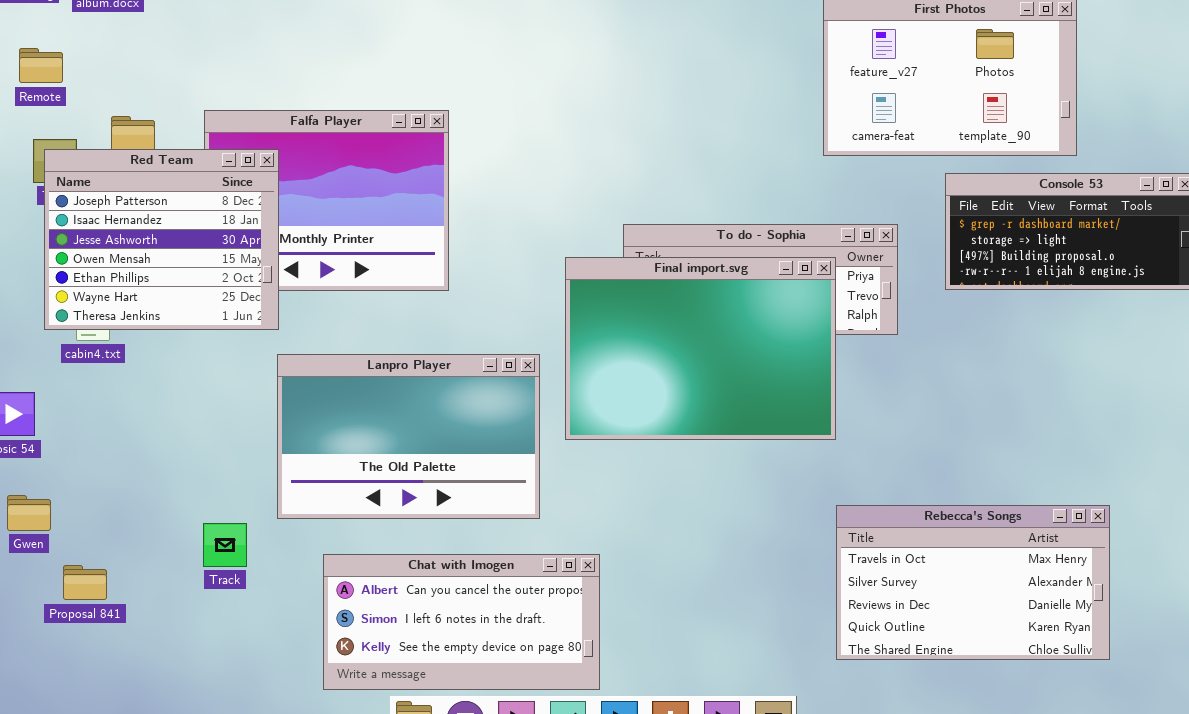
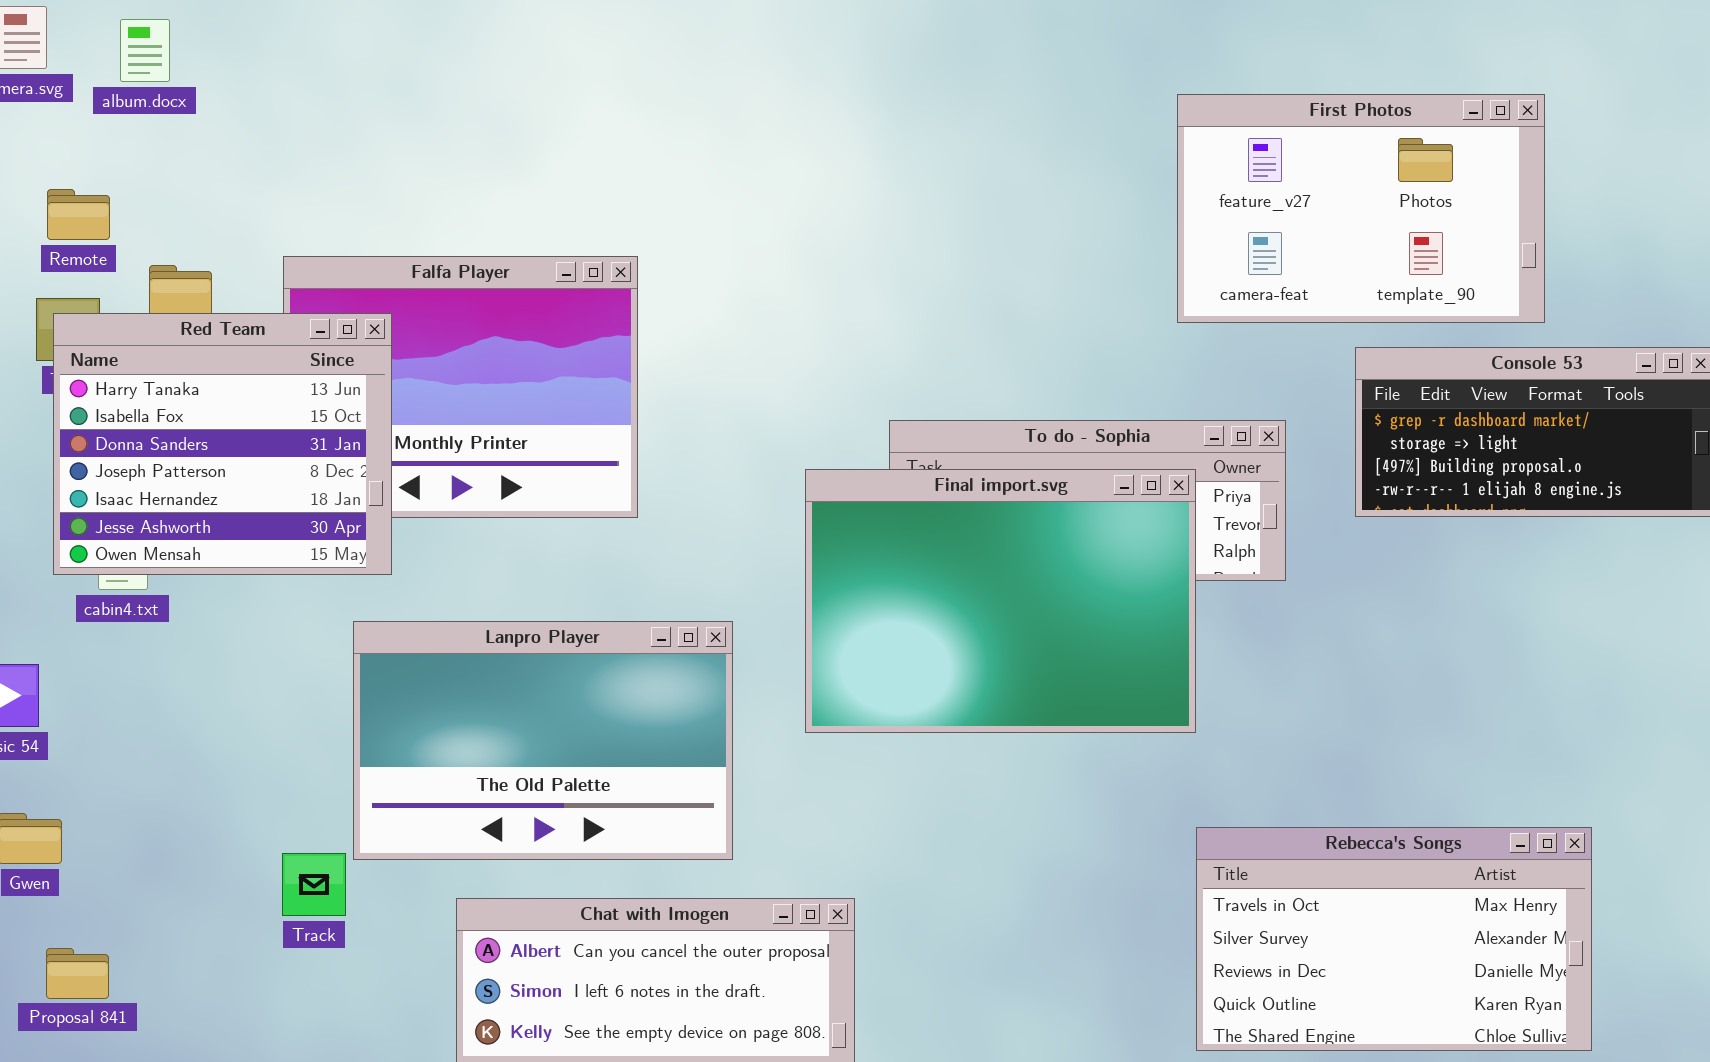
Remote: [19,48,63,83] -> [47,189,110,240], moved
Red Team: [44,149,279,330] -> [53,313,392,575], scrolled up 3 rows
Lanpro Player: [277,354,540,519] -> [353,621,733,860], moved
Proposal 841: [63,565,107,600] -> [46,948,109,999], moved

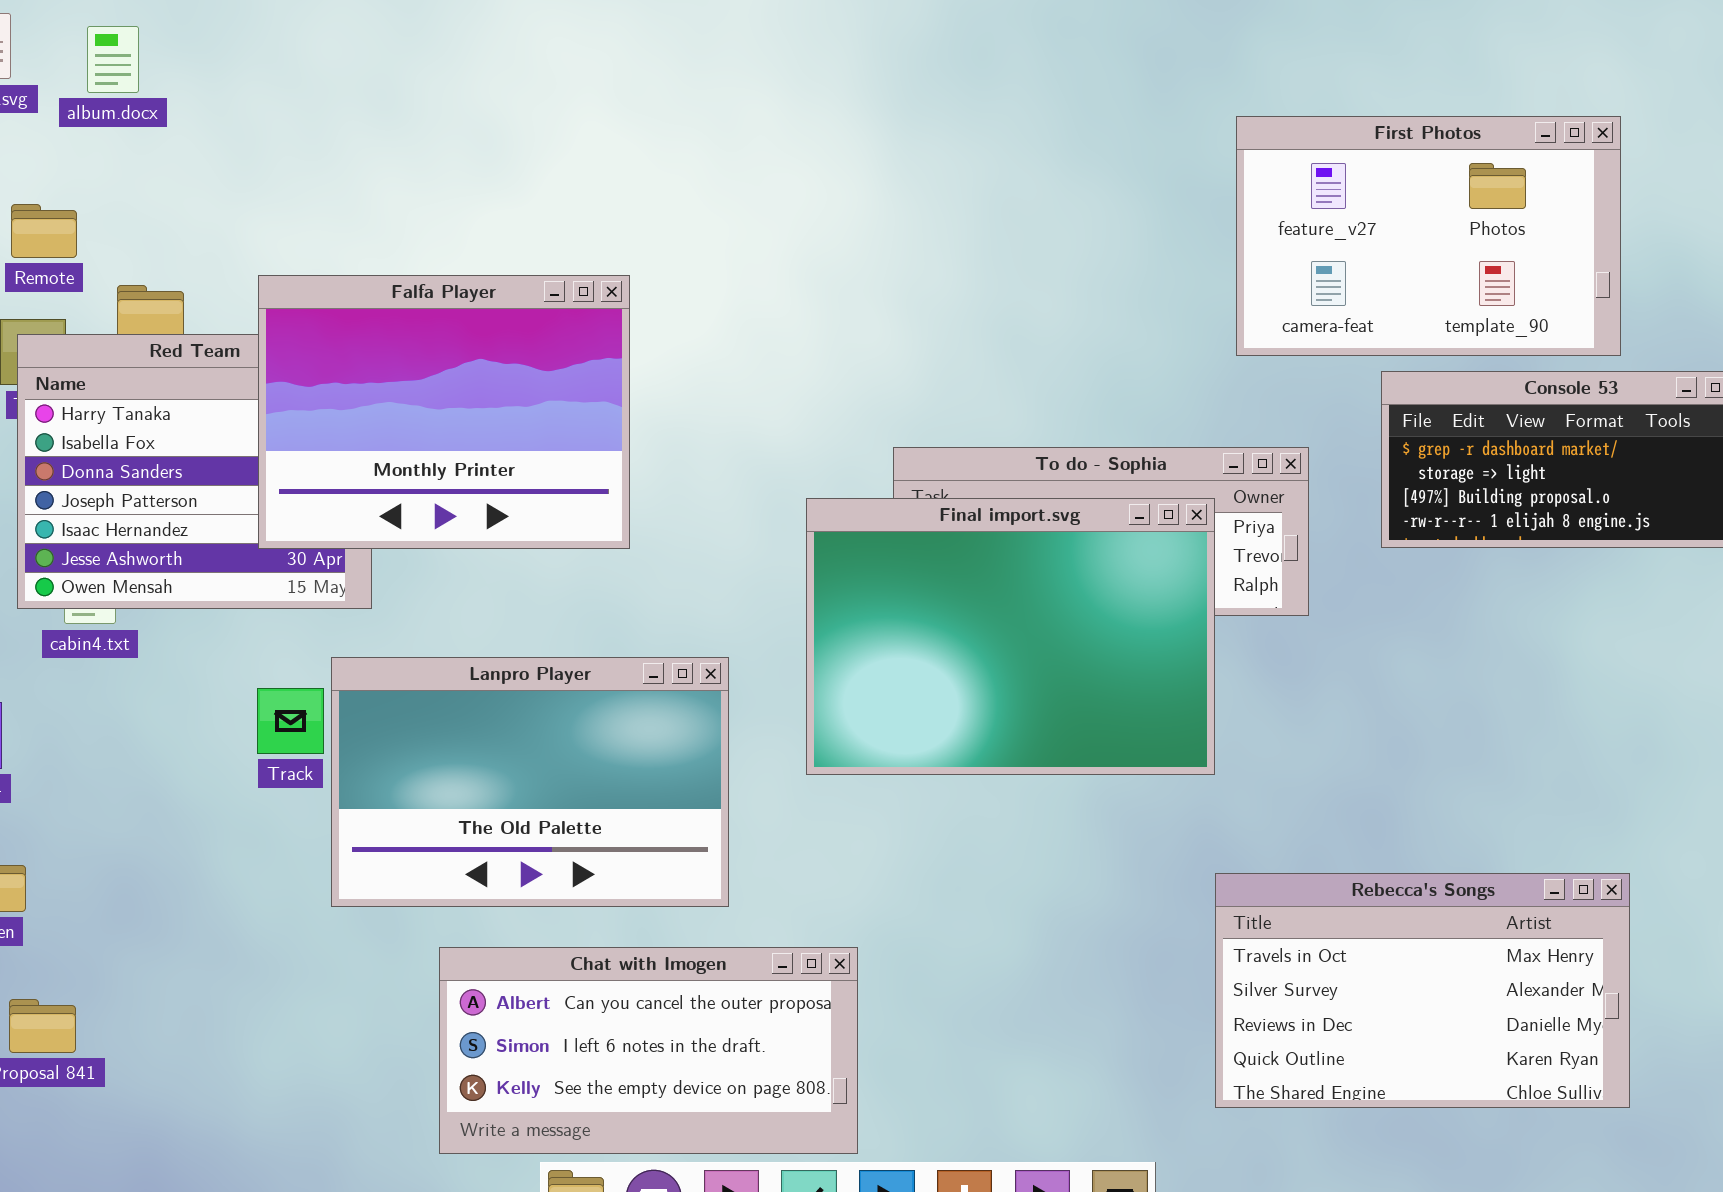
First Photos: [1177,94,1545,323] -> [1236,116,1621,356], moved
Falfa Player: [283,256,638,518] -> [258,275,630,549], raised
Track: [282,853,346,916] -> [257,688,324,754], moved

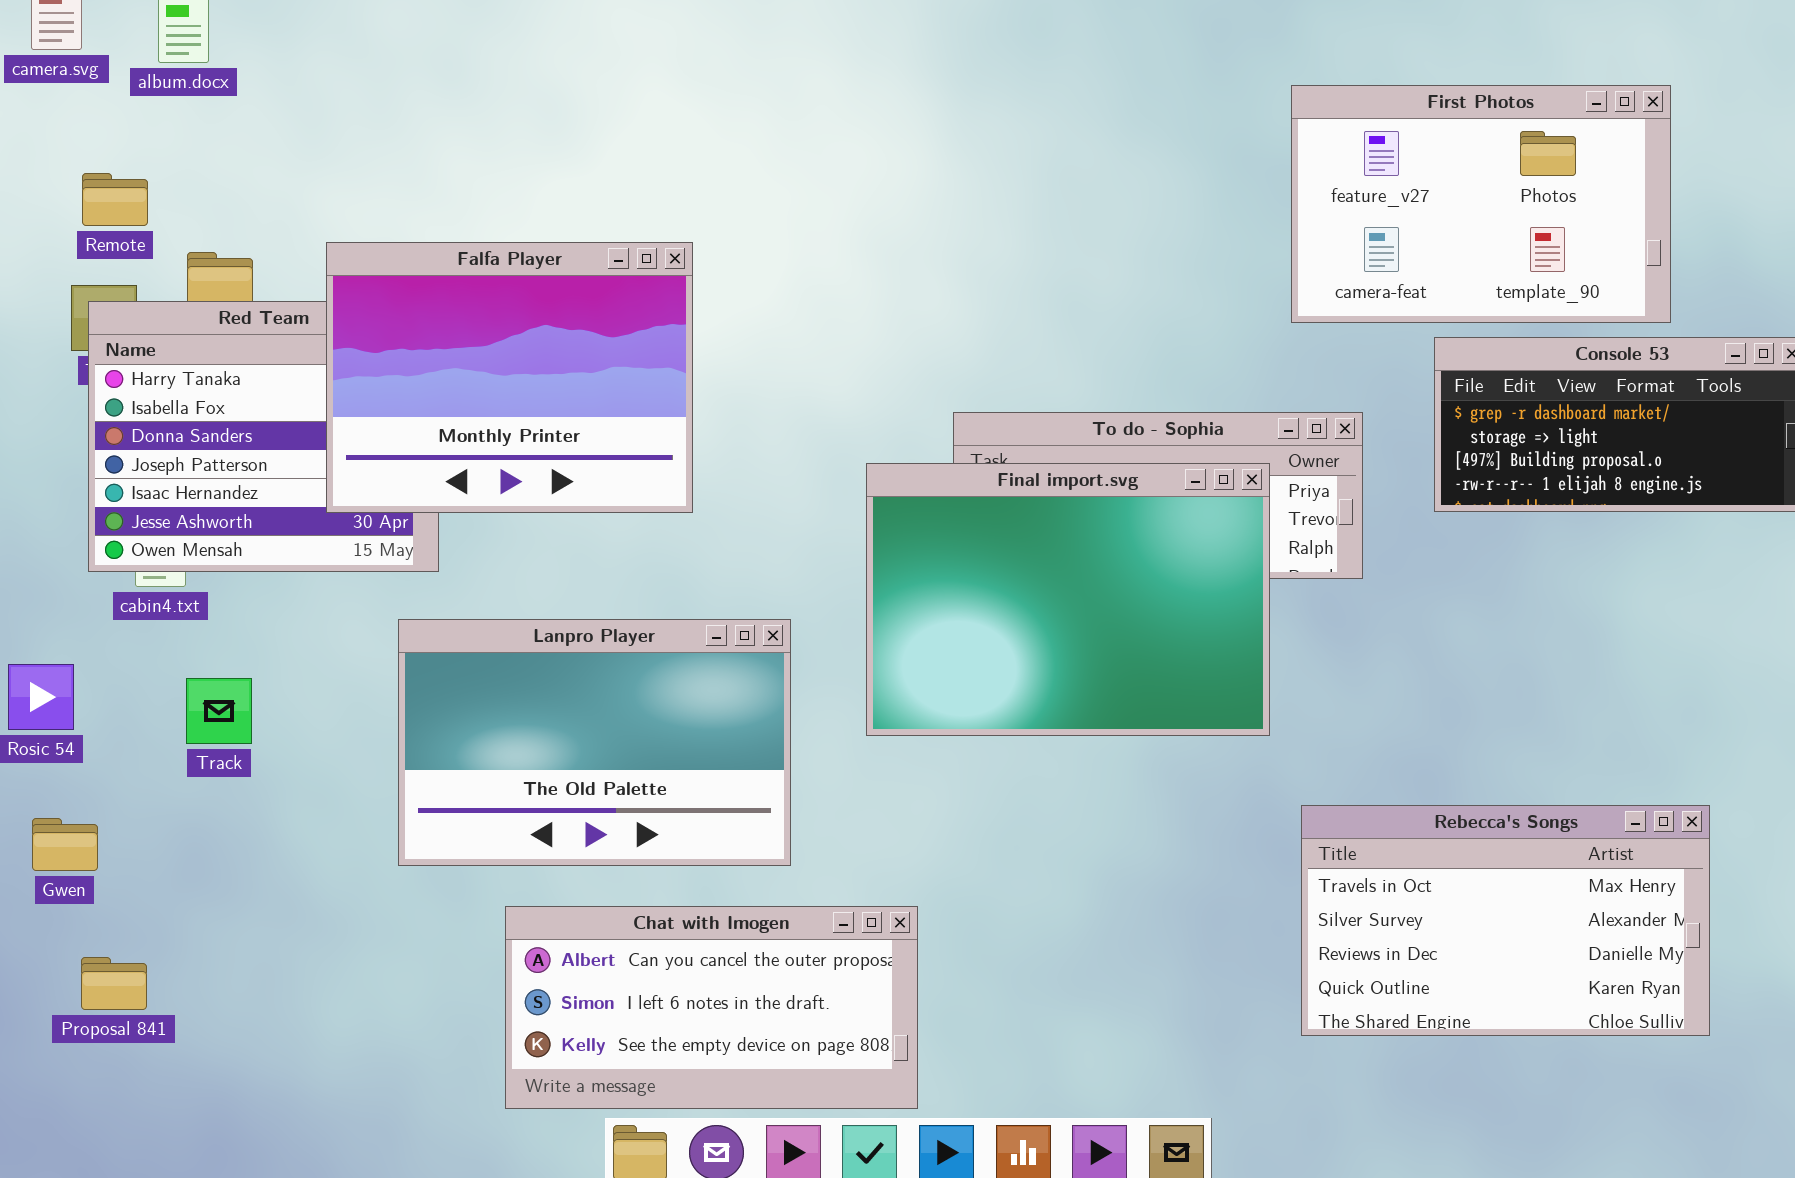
Track: [257,688,324,754] -> [186,678,252,744], moved
Rebecca's Songs: [1215,873,1630,1108] -> [1301,805,1710,1036], moved

